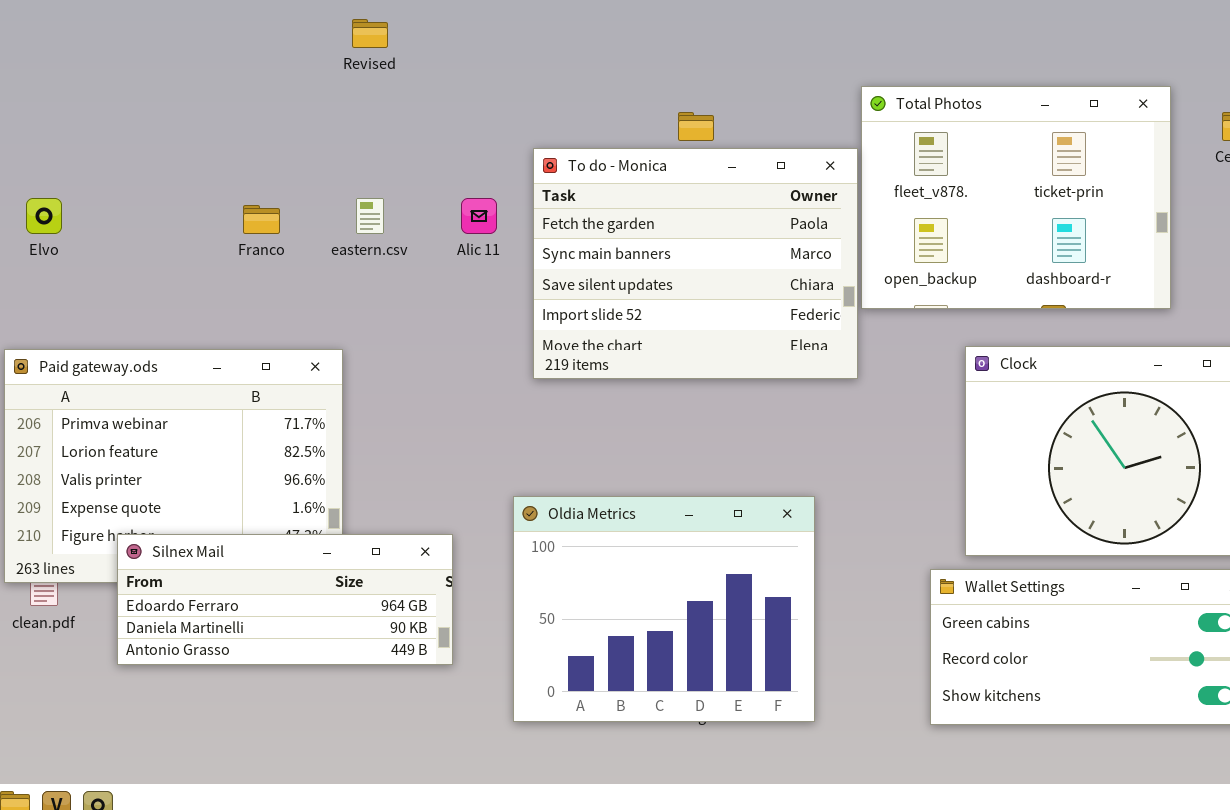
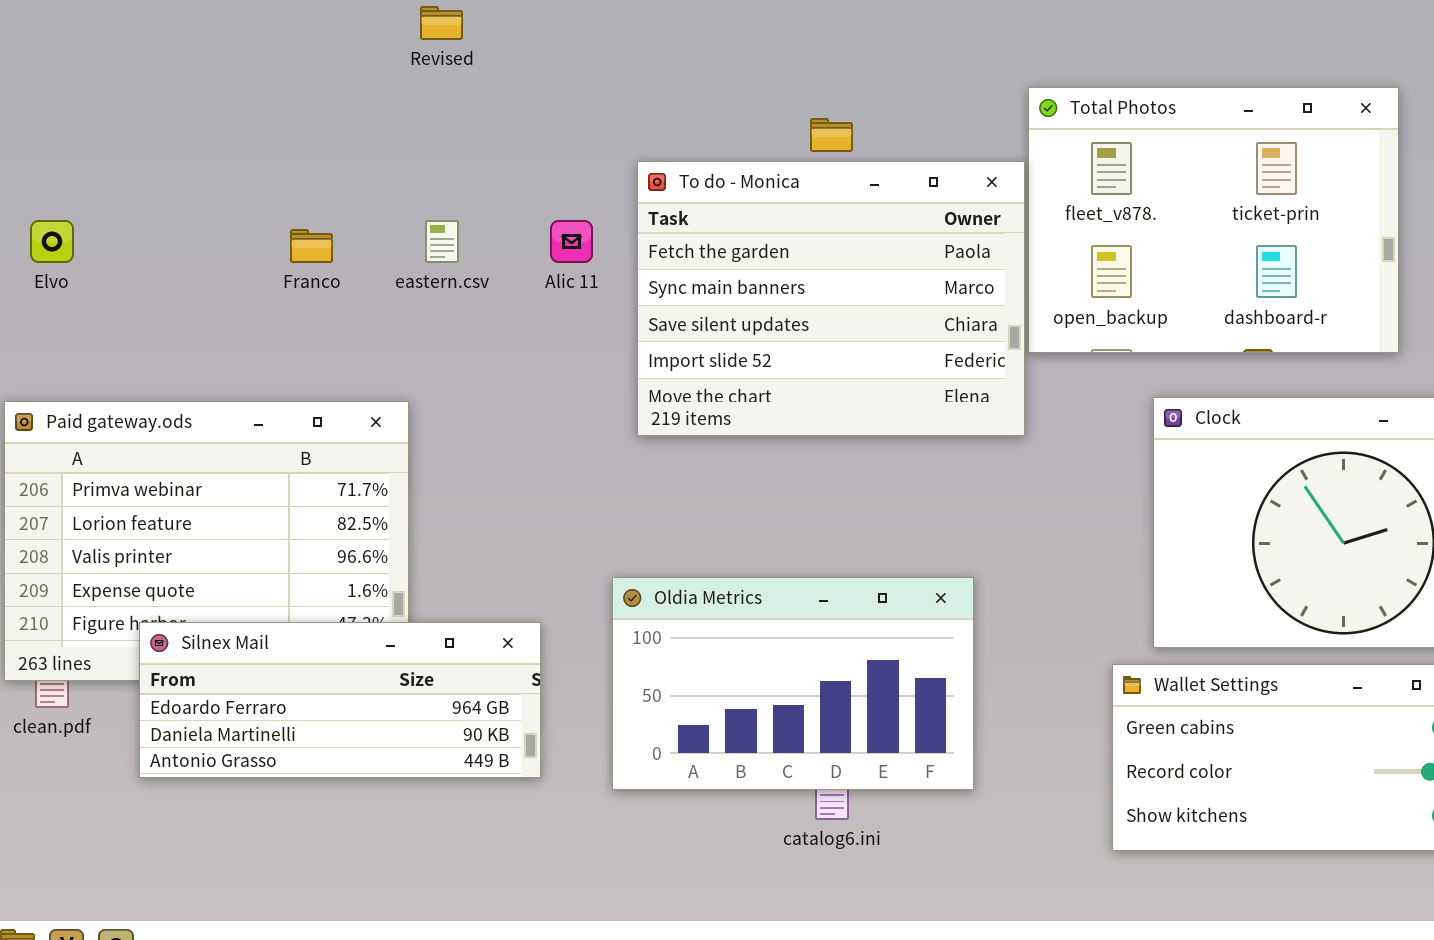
Oldia Metrics: [513,496,815,722] -> [612,577,974,790], resized

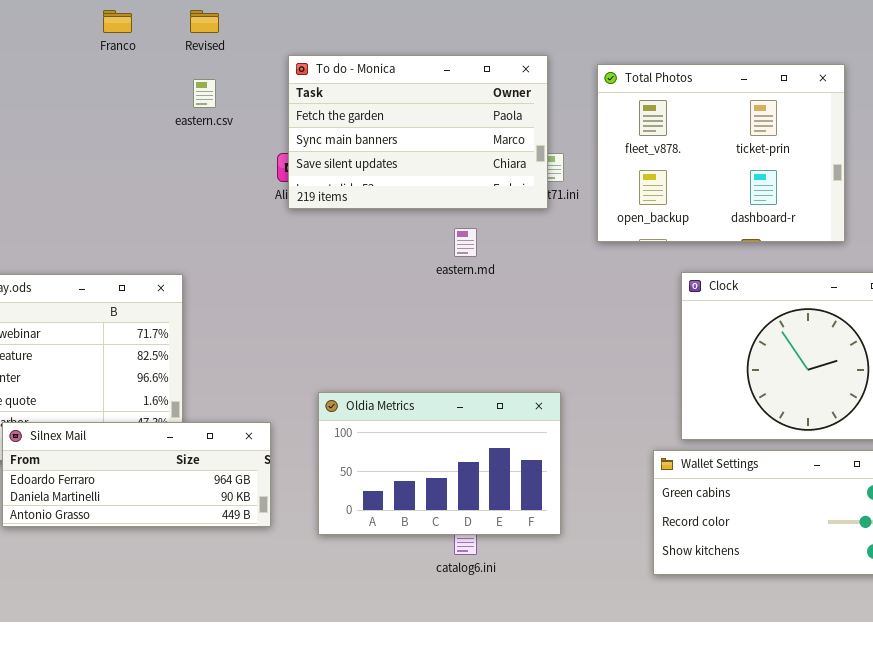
To do - Monica: [637,161,1025,436] -> [288,55,548,209], moved, resized
eastern.csv: [425,220,459,263] -> [193,79,216,108], moved
Franco: [290,229,333,263] -> [103,10,132,33], moved

